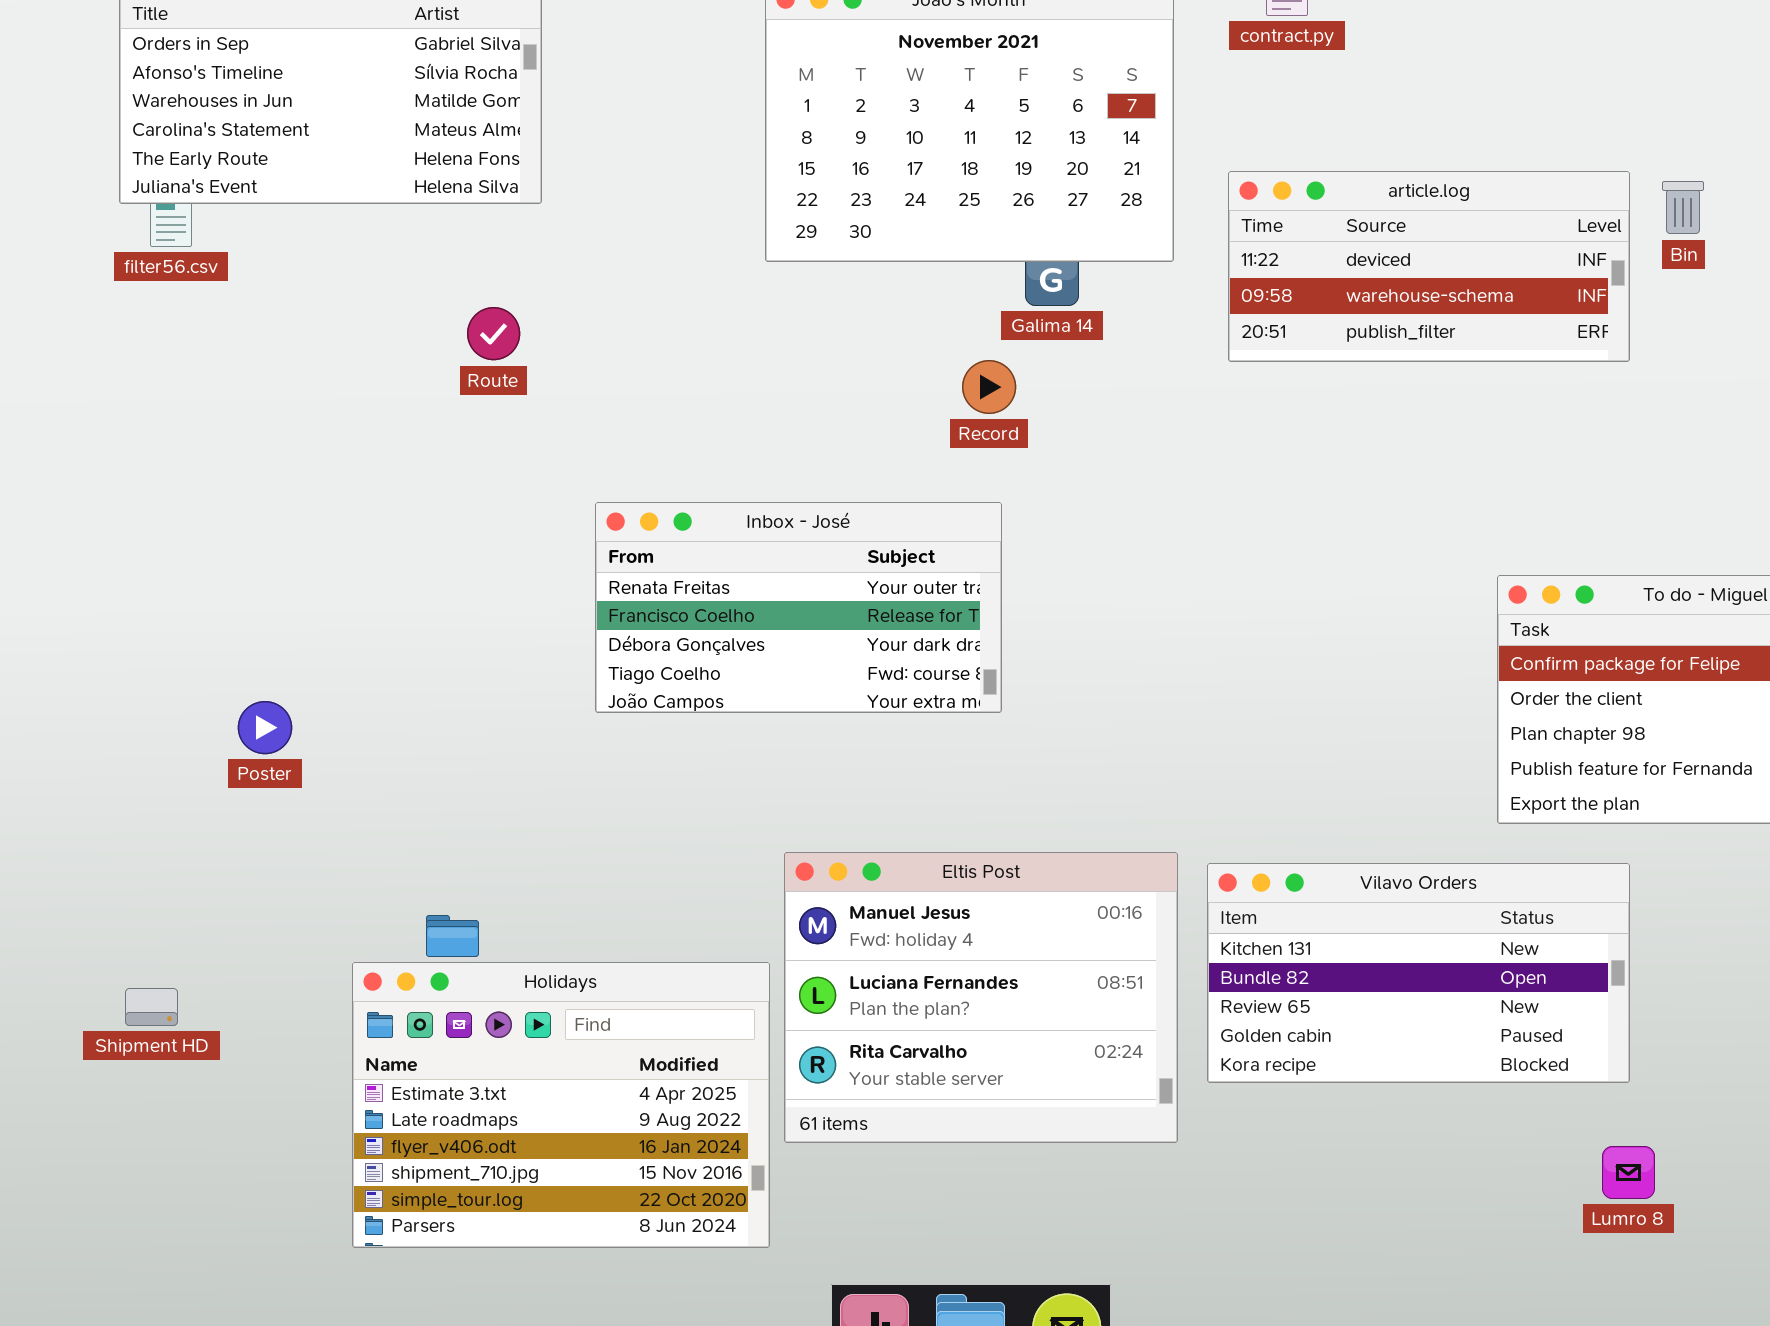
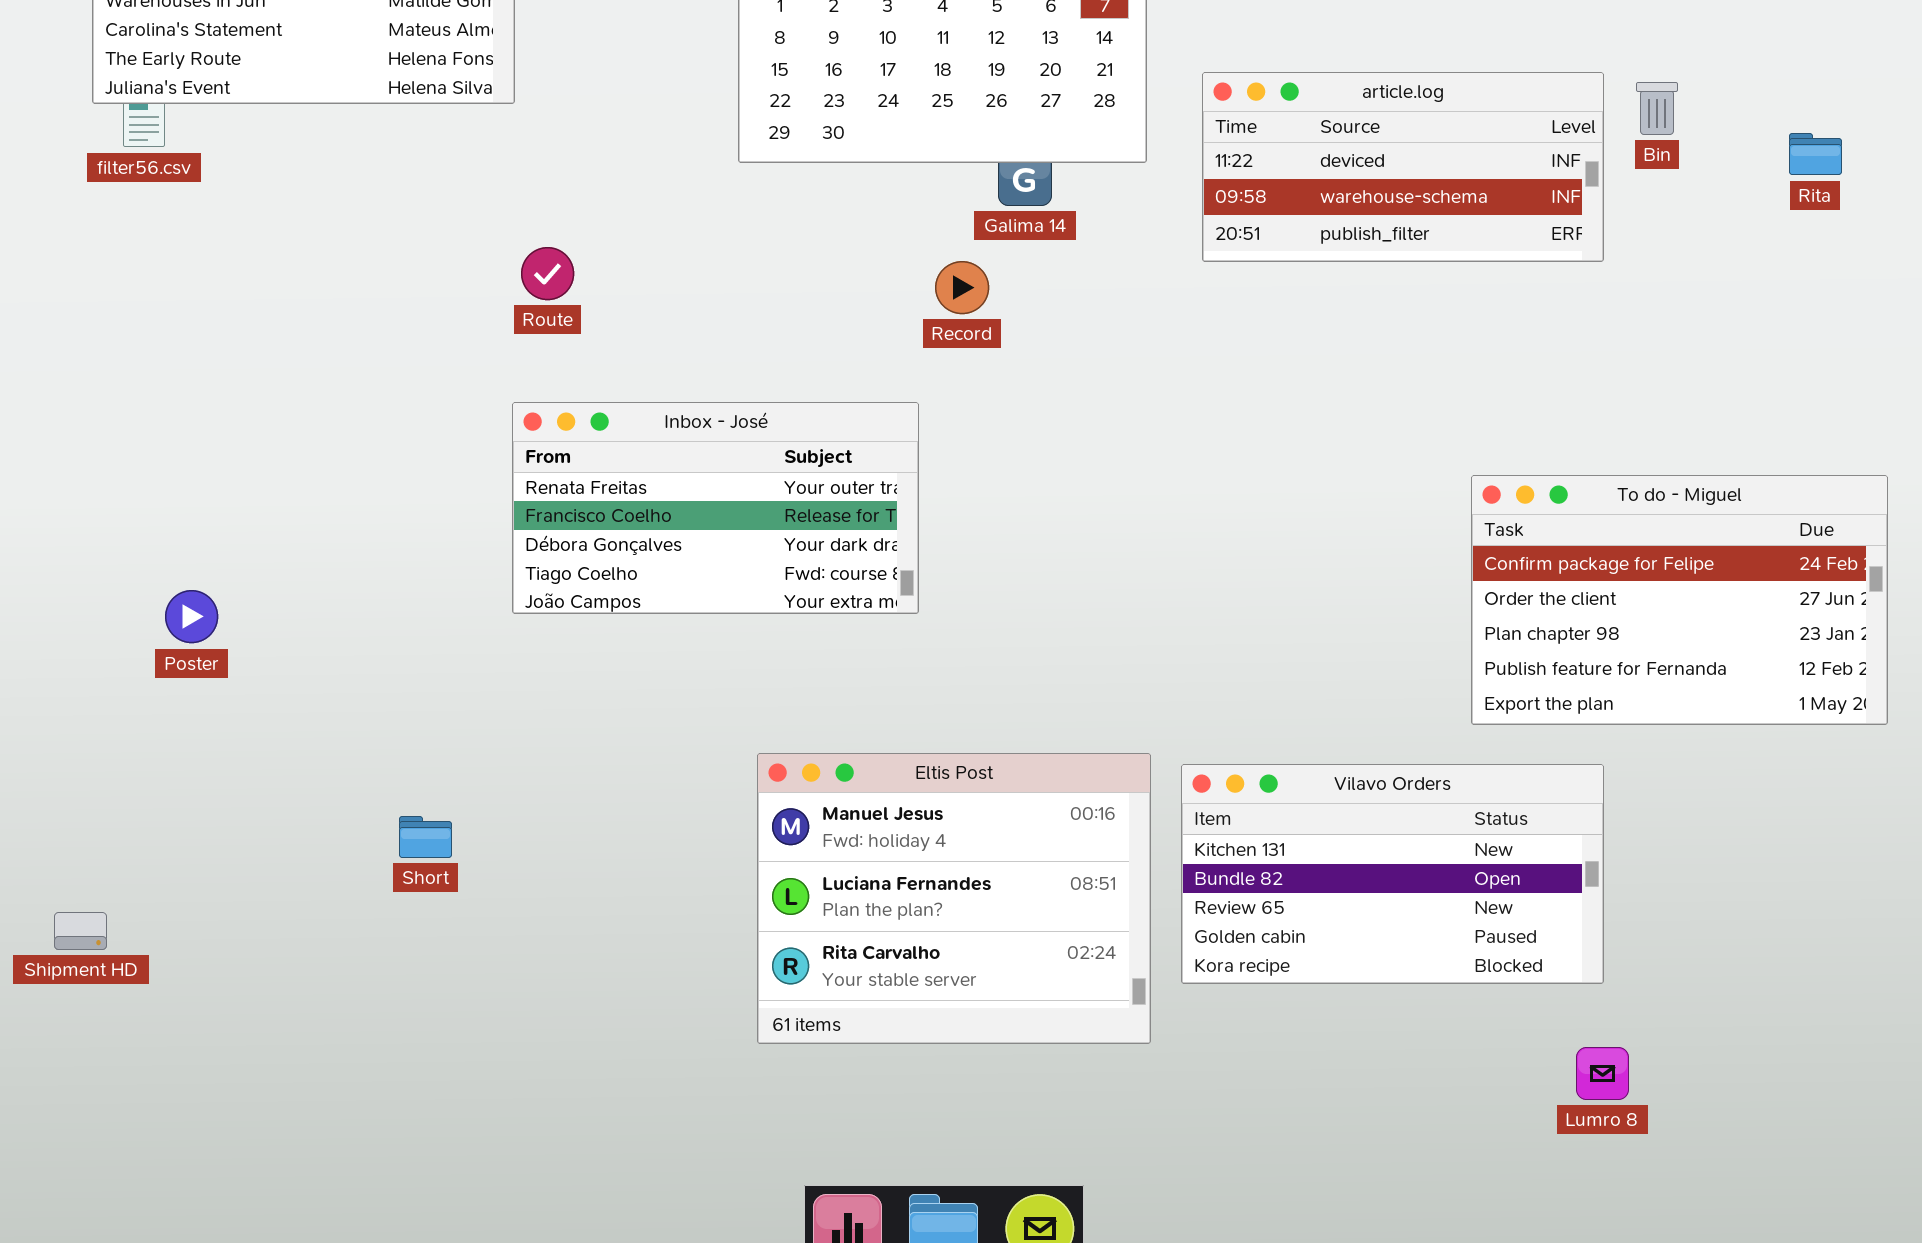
Route: [467,307,520,360] -> [521,247,574,300], moved
Inbox - José: [595,502,1002,713] -> [512,402,919,614], moved
Poster: [238,701,292,754] -> [165,590,218,643], moved
Holidays: [352,962,770,1248] -> none, closed
Shipment HD: [125,988,178,1026] -> [54,912,107,950], moved

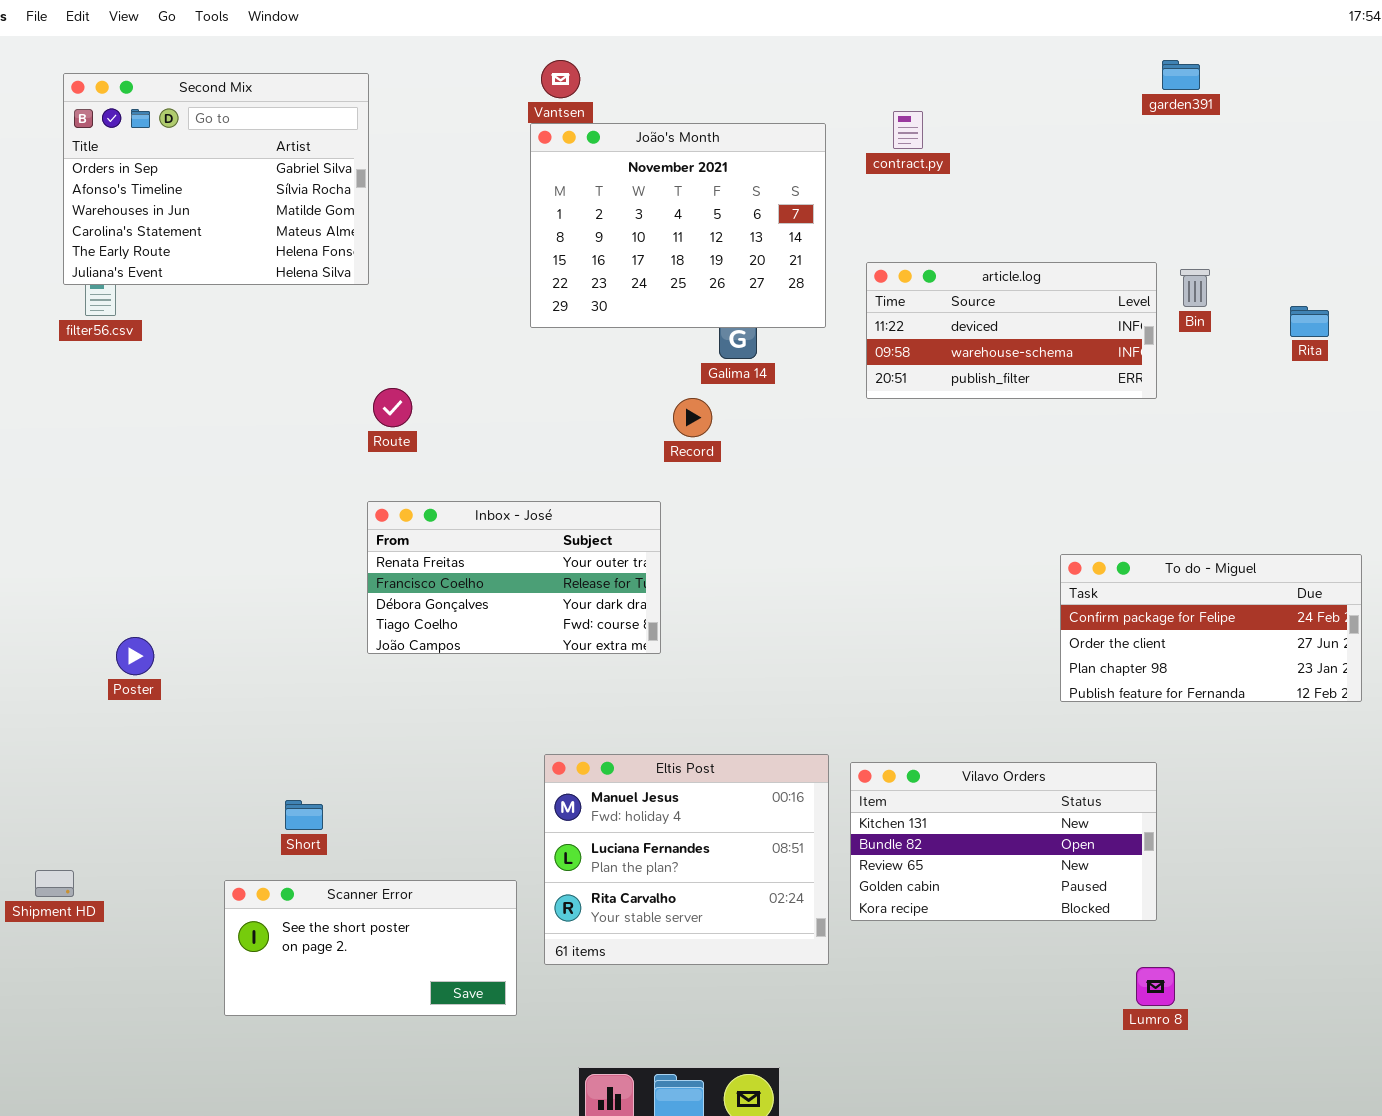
To do - Miguel: [1471,475,1888,725] -> [1060,554,1362,702], resized
Scanner Error: none -> [224,880,517,1016], opened

